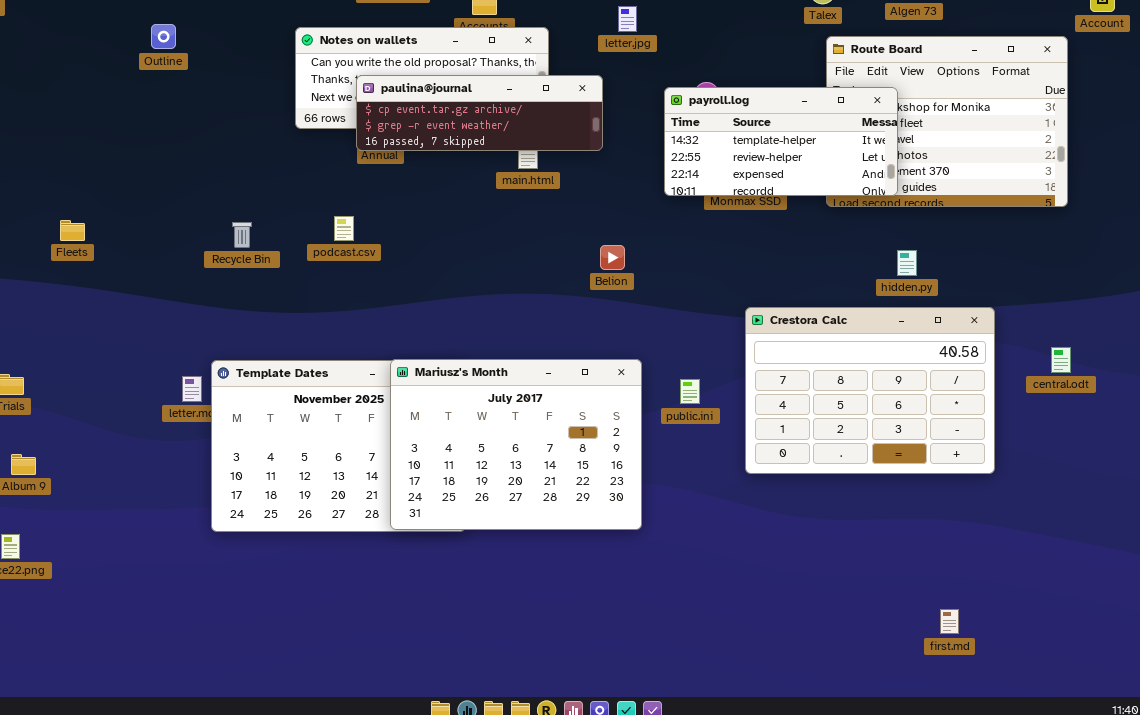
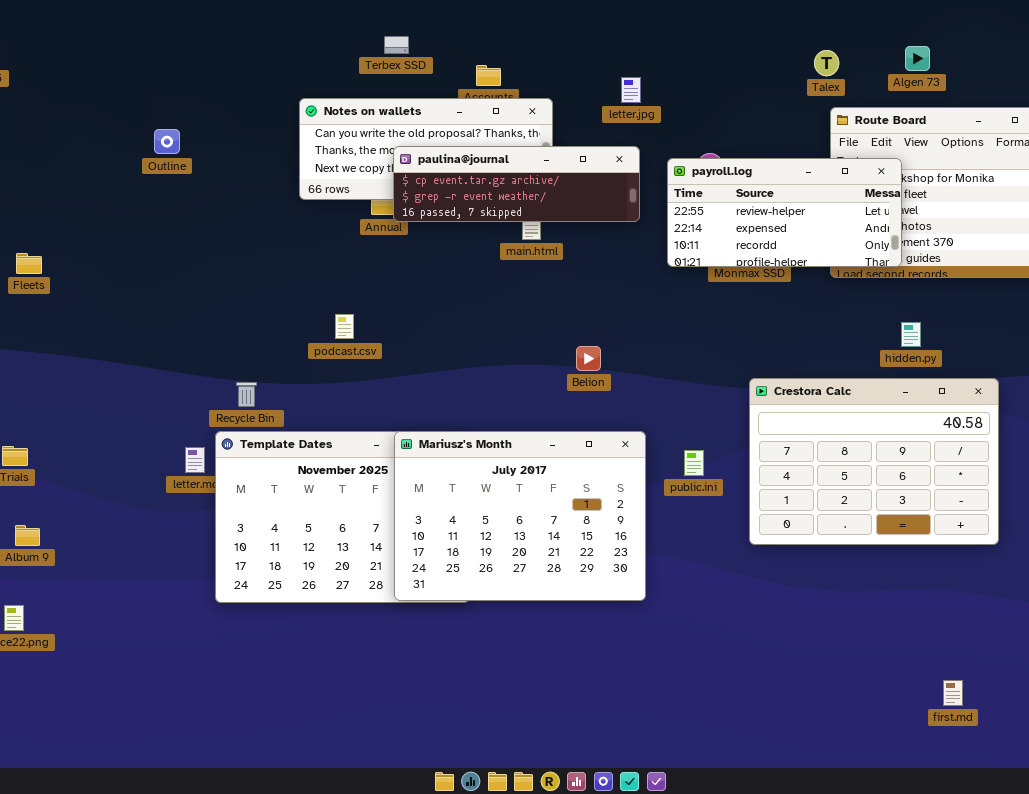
Outline: [151,24,176,49] -> [154,129,180,154], moved
paulina@journal: [356,75,603,151] -> [393,146,640,222], moved
payroll.log: [664,87,898,196] -> [667,158,902,267], scrolled down 1 row
podcast.csv: [334,216,354,241] -> [335,314,354,339], moved
Fleets: [60,220,85,241] -> [16,253,42,274], moved
Recycle Bin: [232,222,252,248] -> [236,382,257,407], moved
Belion: [600,245,625,270] -> [576,346,601,371], moved

